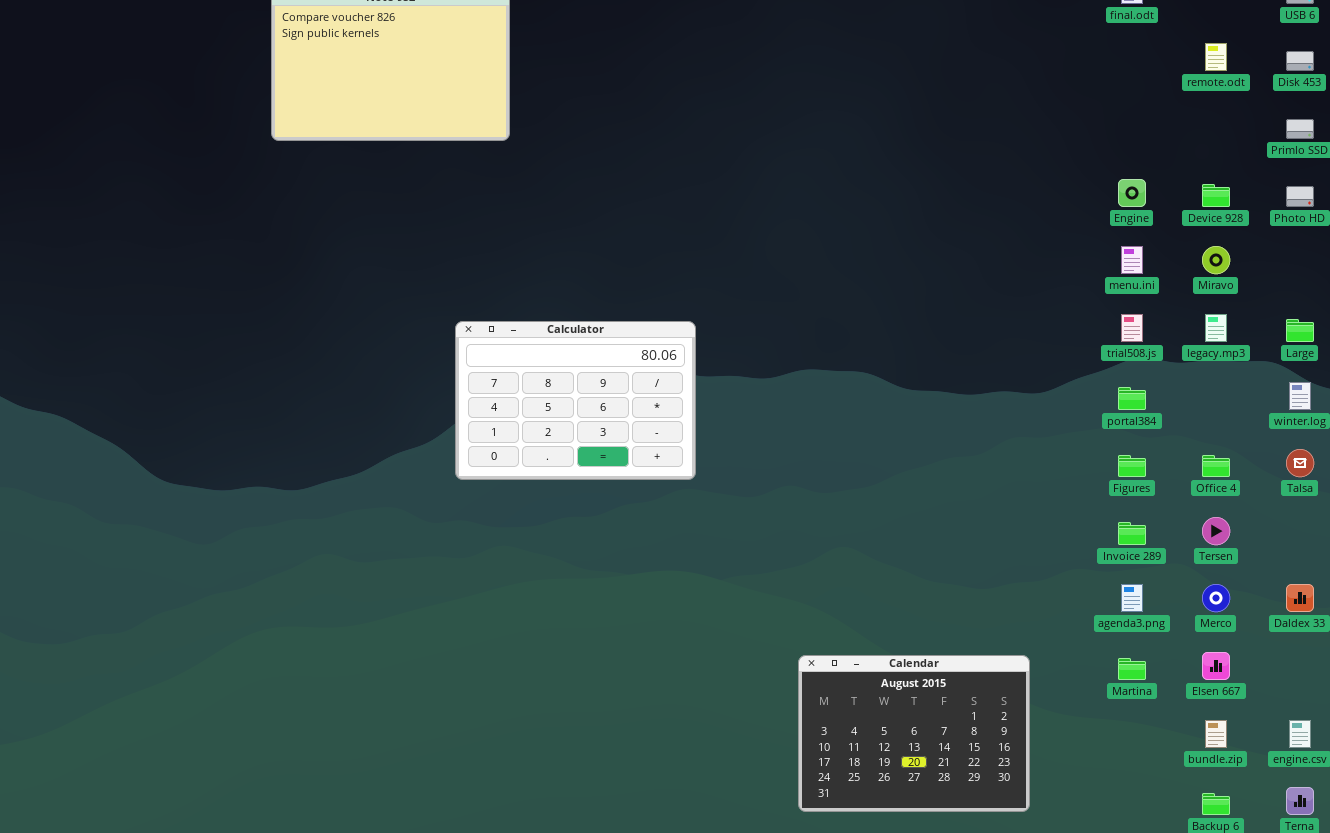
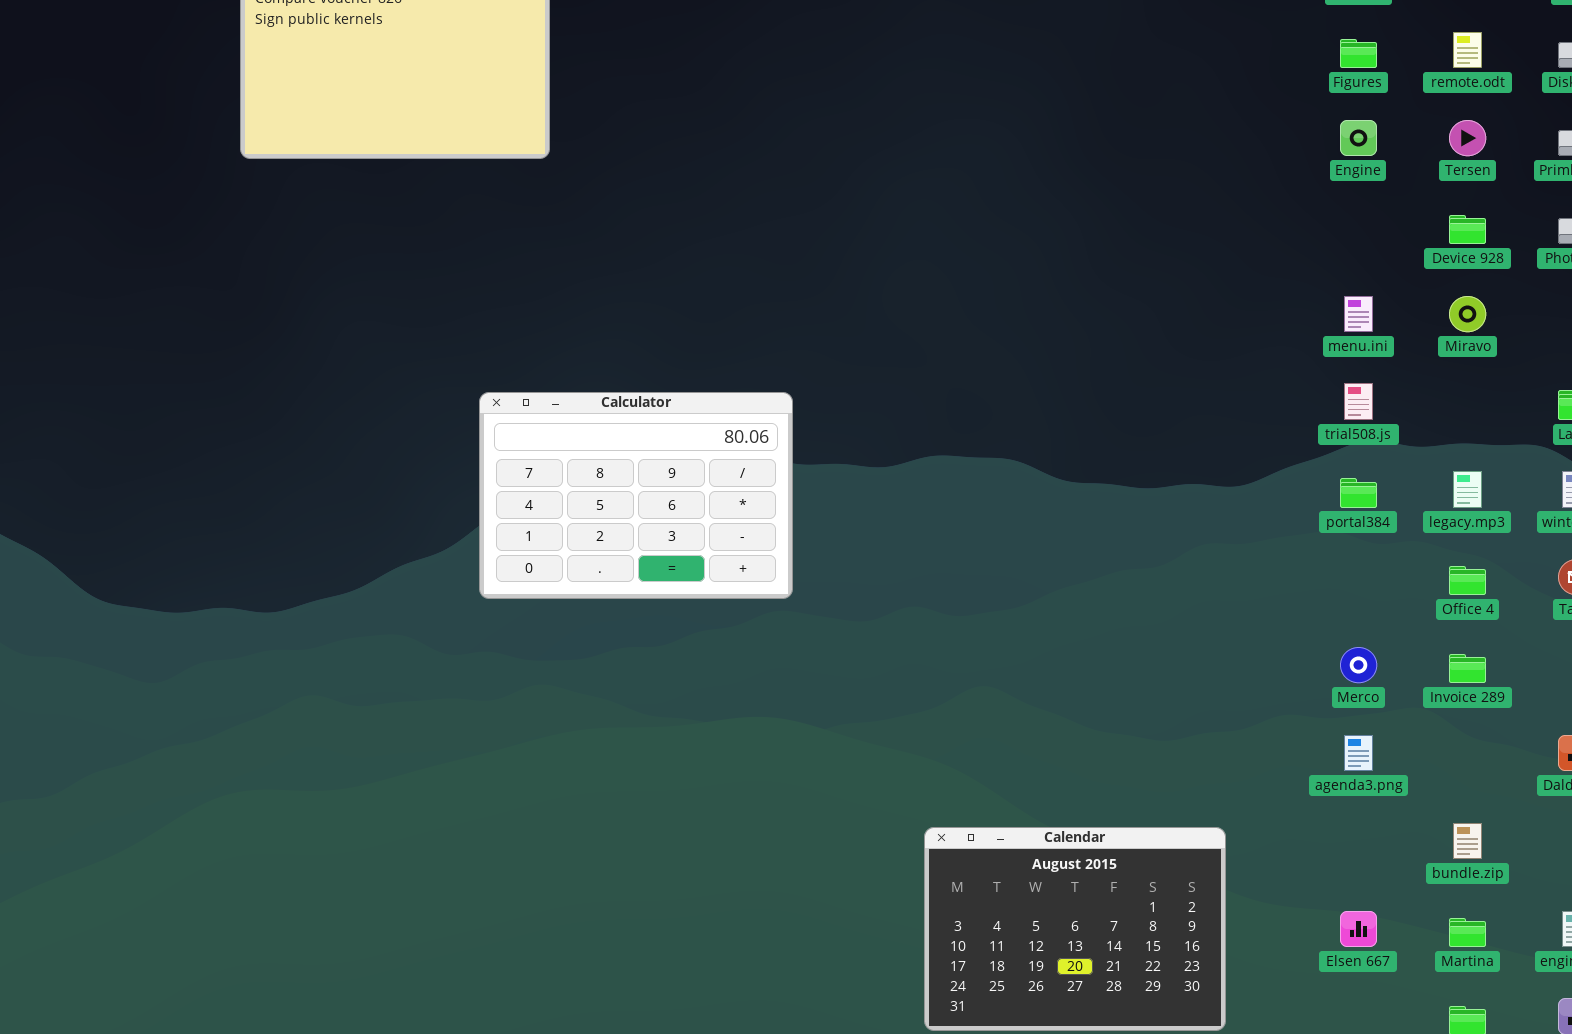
Engine: [1118,179,1146,207] -> [1340,120,1377,156], moved
legacy.mp3: [1205,314,1227,342] -> [1453,471,1482,508], moved
Figures: [1118,455,1146,477] -> [1340,39,1377,68], moved
Tersen: [1202,517,1230,545] -> [1449,120,1486,156], moved
Invoice 289: [1118,522,1146,545] -> [1449,654,1486,683], moved
Merco: [1202,584,1230,612] -> [1340,647,1377,683], moved
Elsen 667: [1202,652,1230,680] -> [1340,911,1377,947], moved
Martina: [1118,658,1146,680] -> [1449,918,1486,947], moved
bundle.zip: [1205,720,1227,748] -> [1453,823,1482,859], moved

